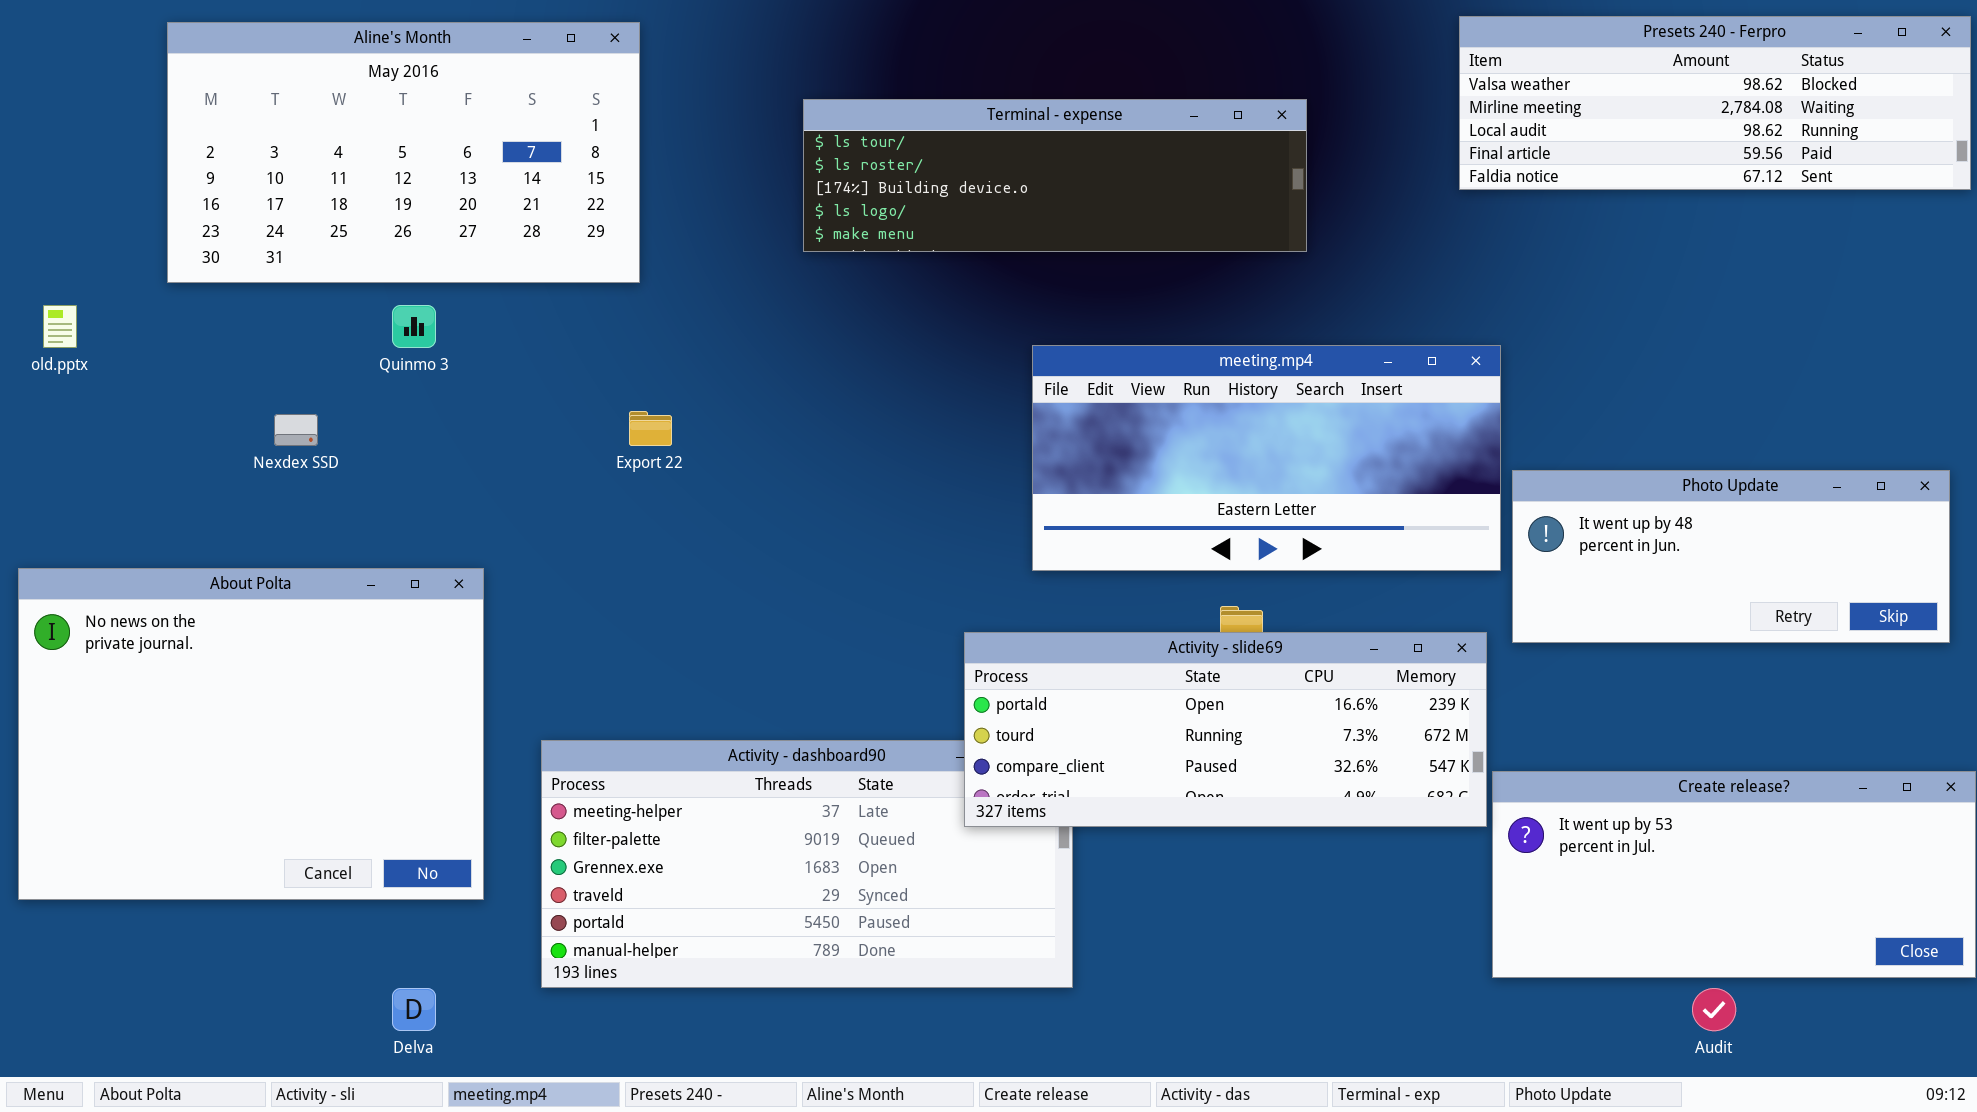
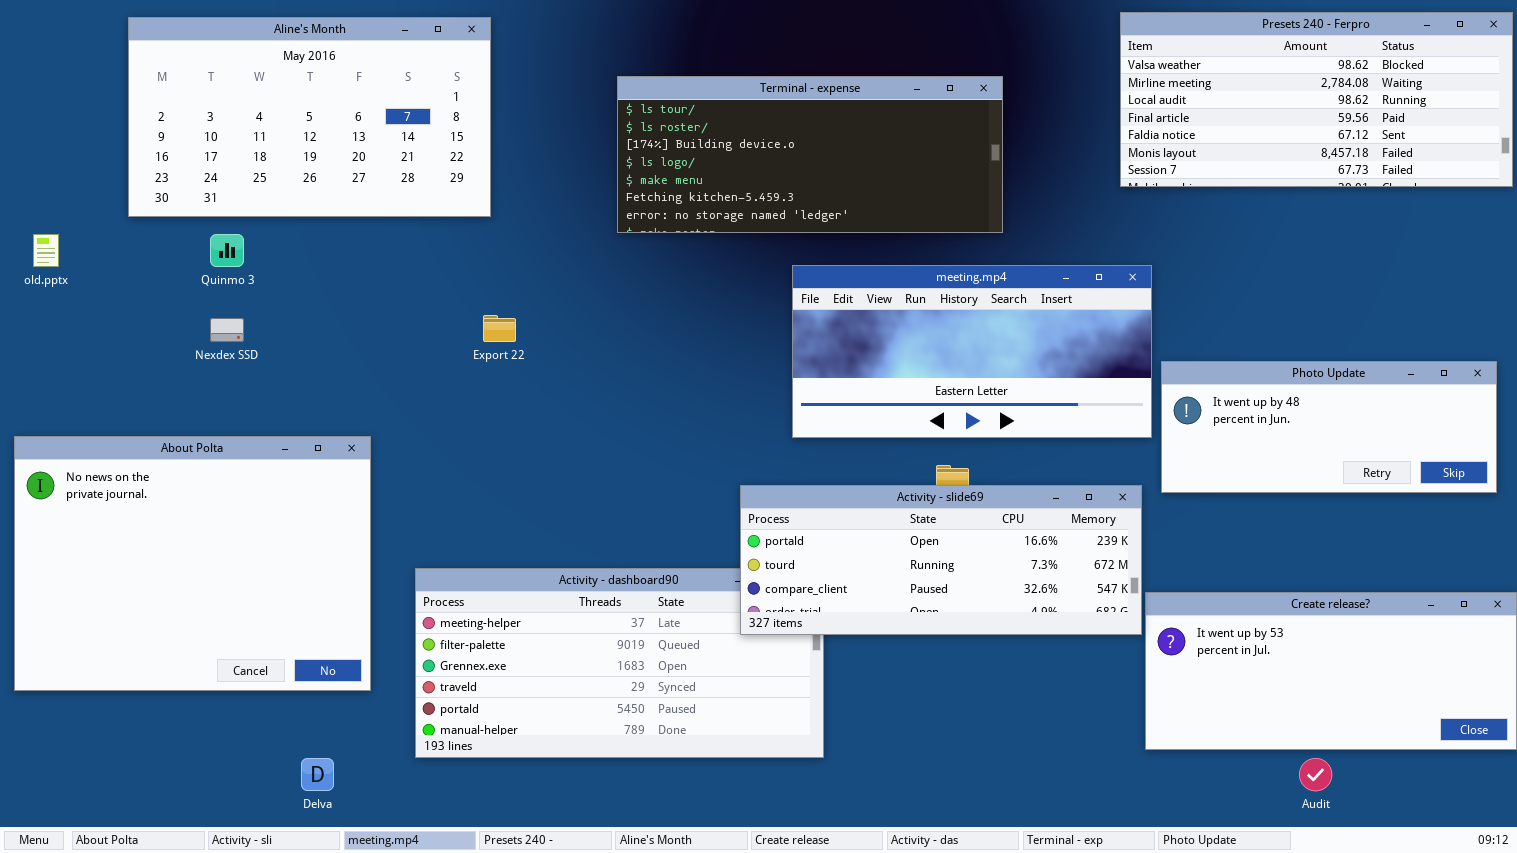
Presets 240 - Ferpro: [1459,16,1971,190] -> [1120,12,1513,187], resized
Terminal - expense: [803,99,1307,252] -> [617,76,1003,233], resized
Quinmo 3: [392,305,436,348] -> [210,234,244,267], moved

